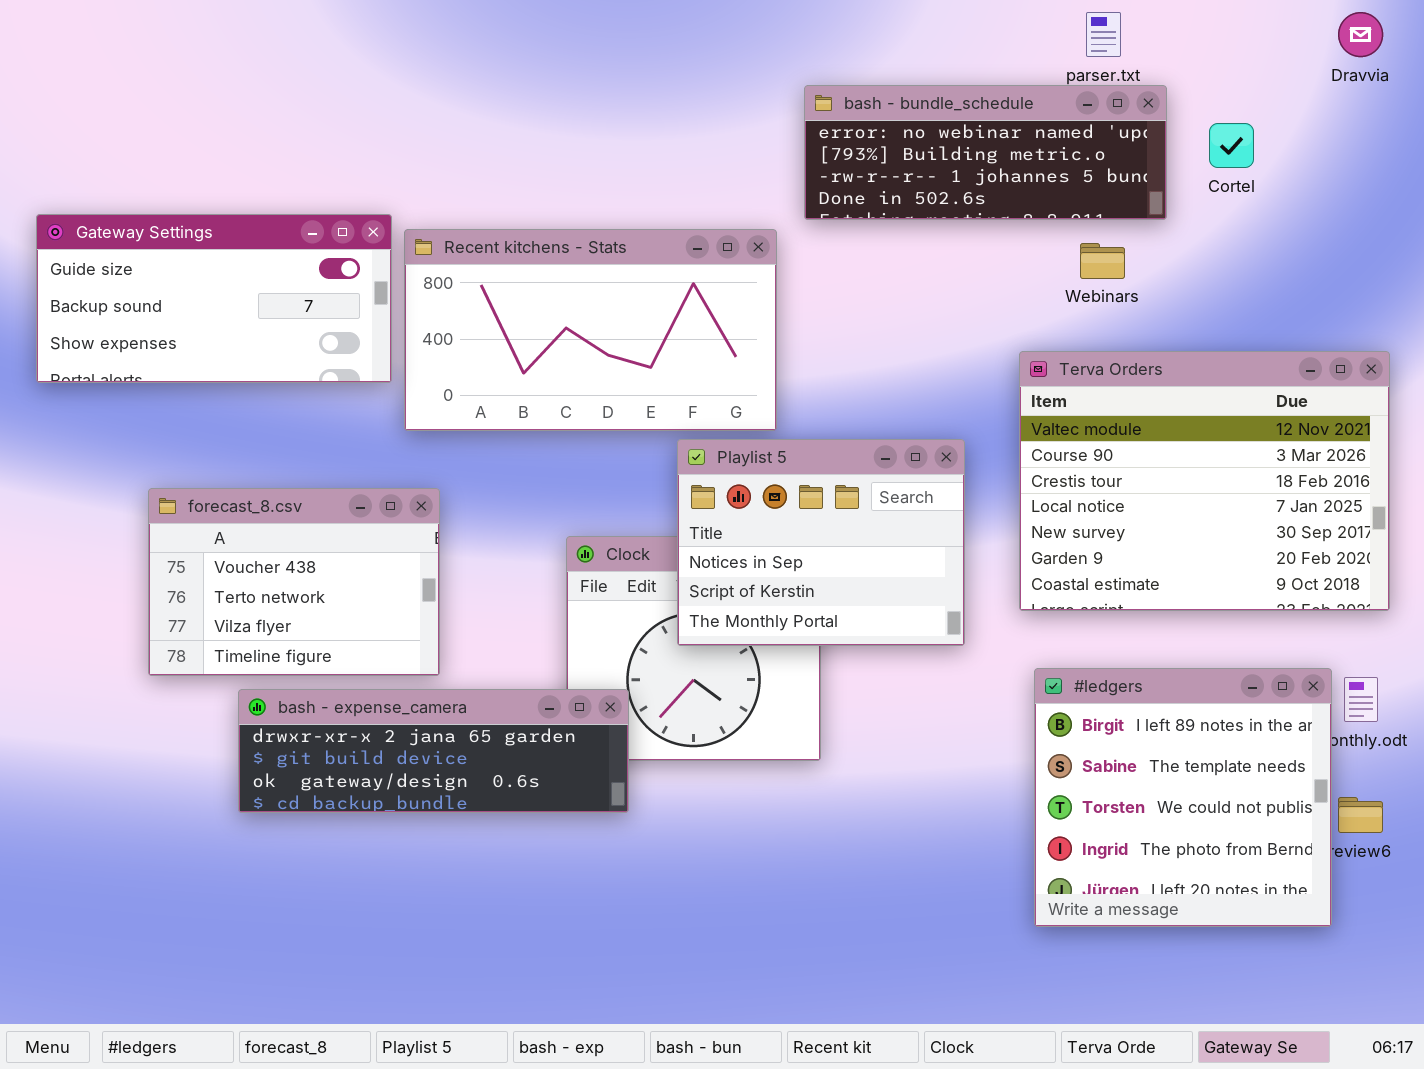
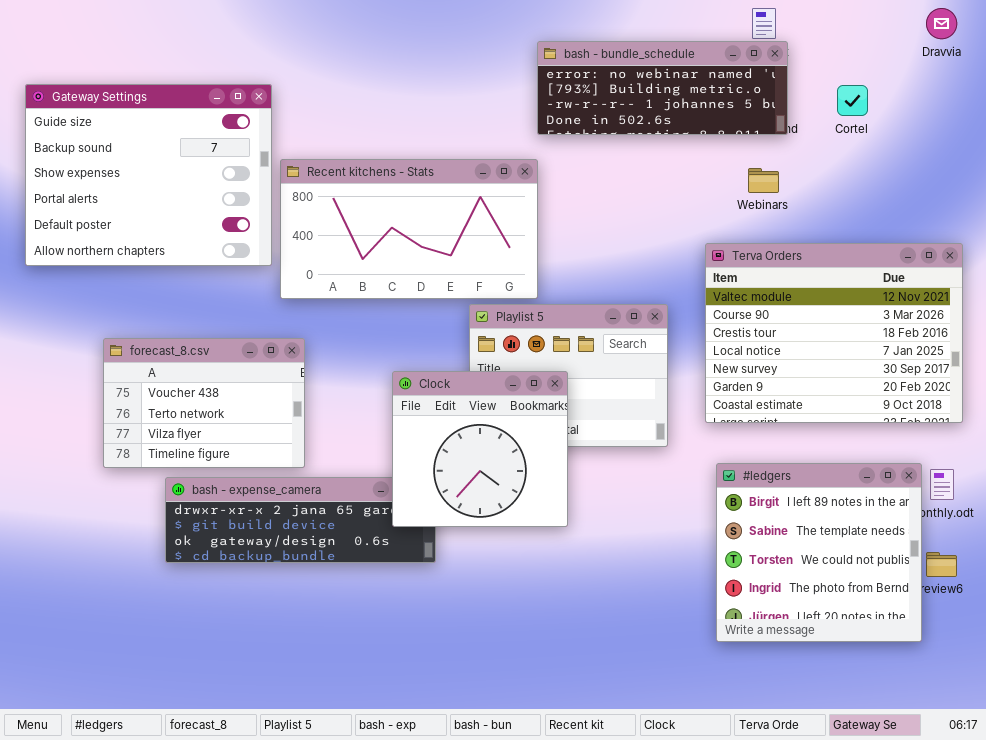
bash - bundle_schedule: [804,85,1167,220] -> [537,41,788,135], moved
Gateway Settings: [36,214,392,383] -> [25,84,272,266], resized
Clock: [566,536,821,761] -> [392,371,568,527], raised

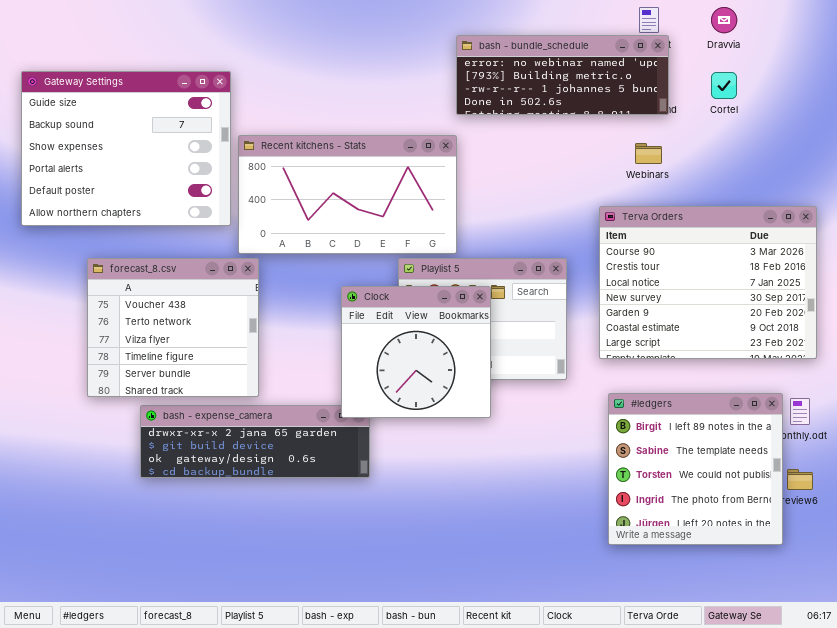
Dravvia: [926,8,957,39] -> [711,7,737,33], moved
Terva Orders: [705,243,963,423] -> [599,206,817,359], scrolled down 1 row
forecast_8.csv: [103,338,305,468] -> [87,258,259,397], resized
Clock: [392,371,568,527] -> [341,286,491,418], moved

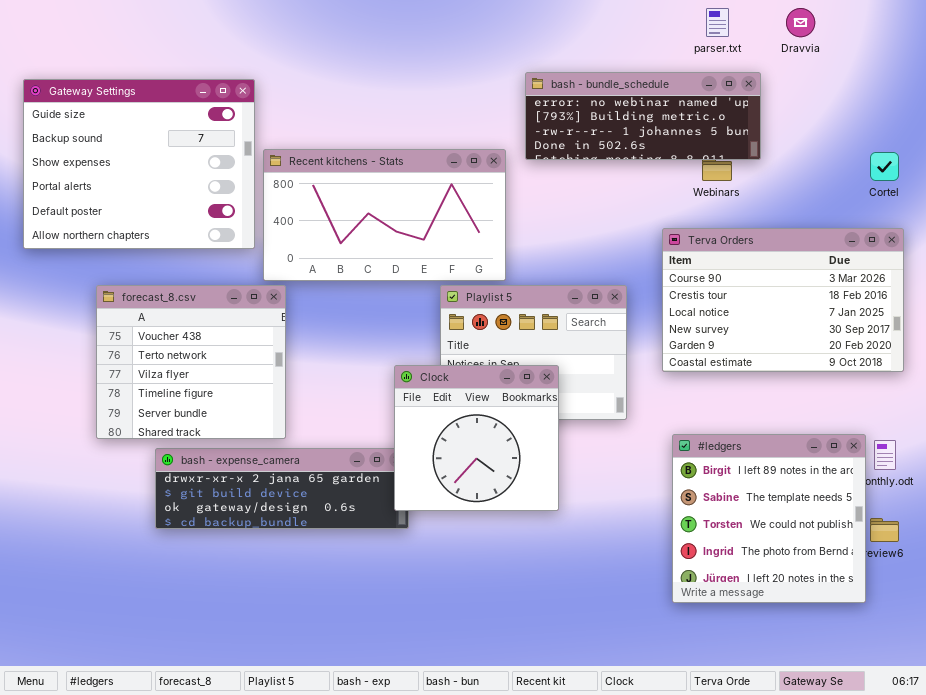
bash - bundle_schedule: [456,35,669,115] -> [525,72,761,160], moved
Cortel: [711,72,737,99] -> [870,152,899,181], moved
Terva Orders: [599,206,817,359] -> [662,228,904,372], resized
Clock: [341,286,491,418] -> [394,365,559,511], moved

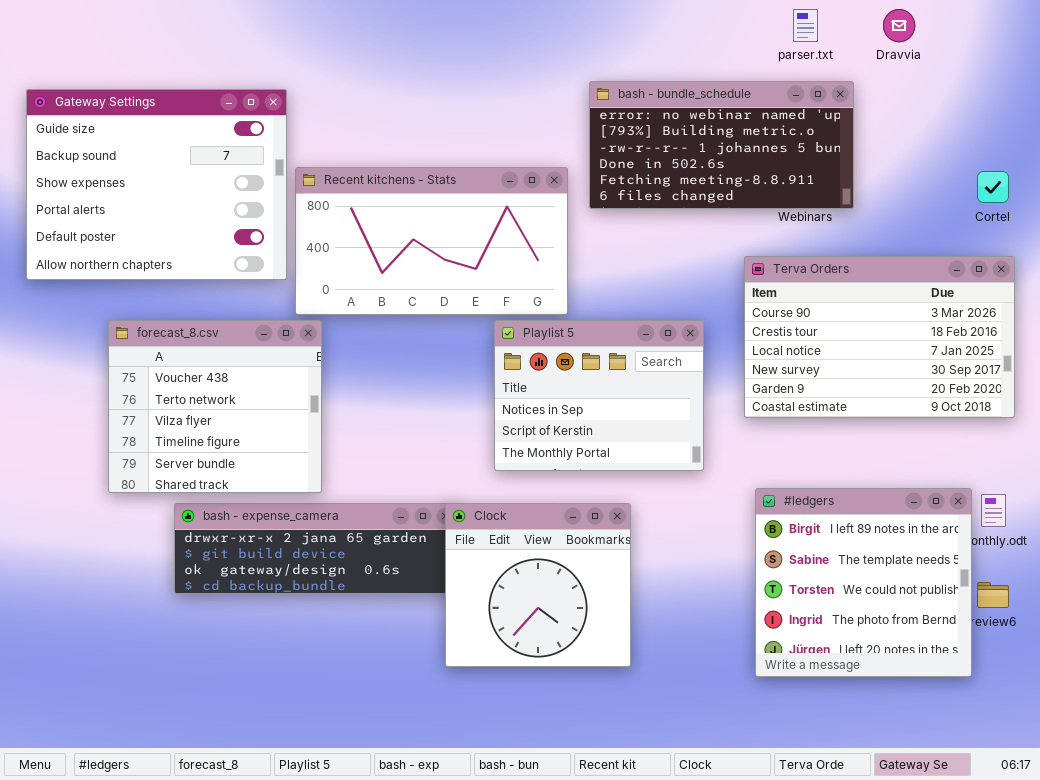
bash - bundle_schedule: [525,72,761,160] -> [589,81,854,209], resized
Clock: [394,365,559,511] -> [445,503,631,667], moved

